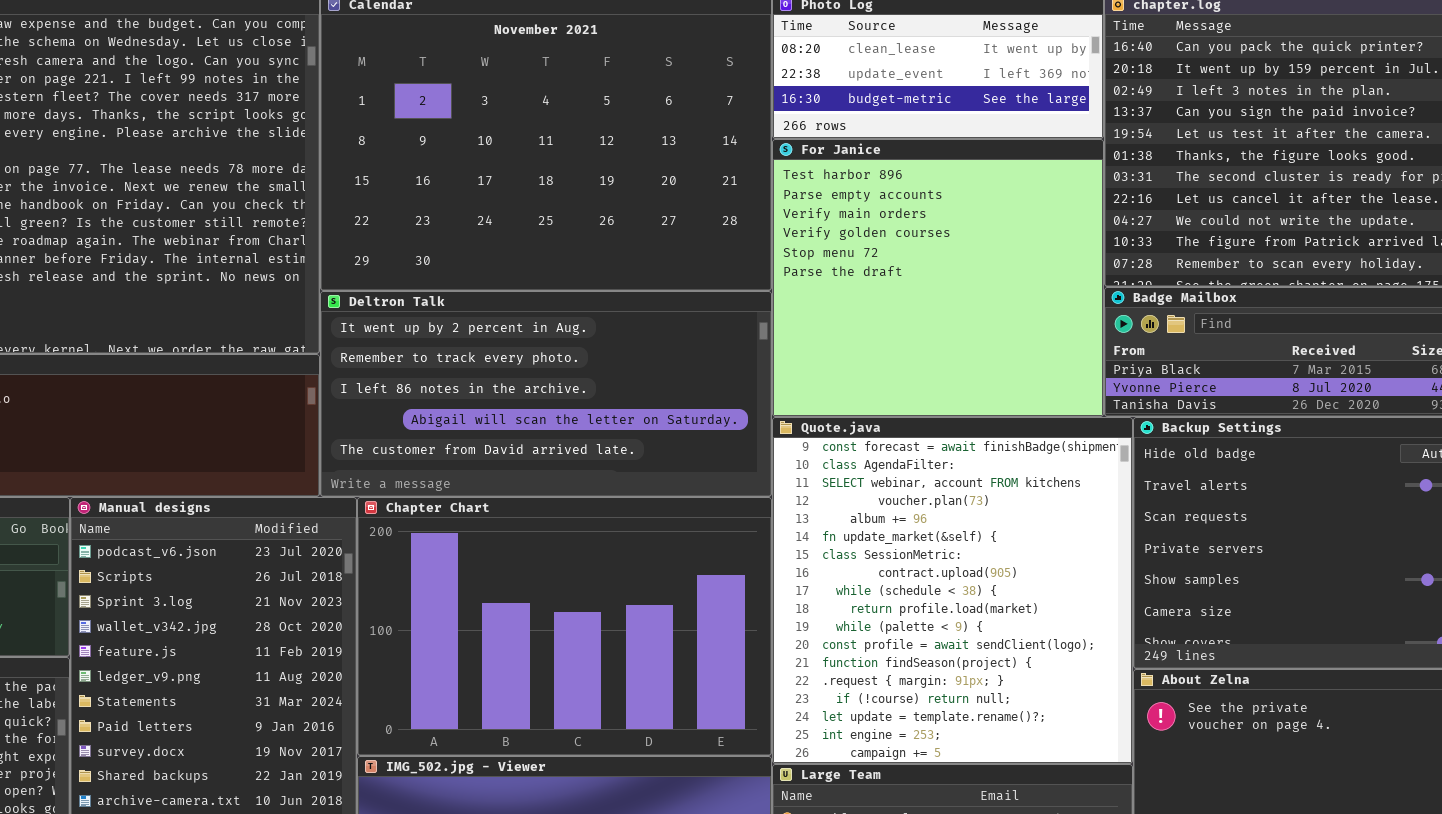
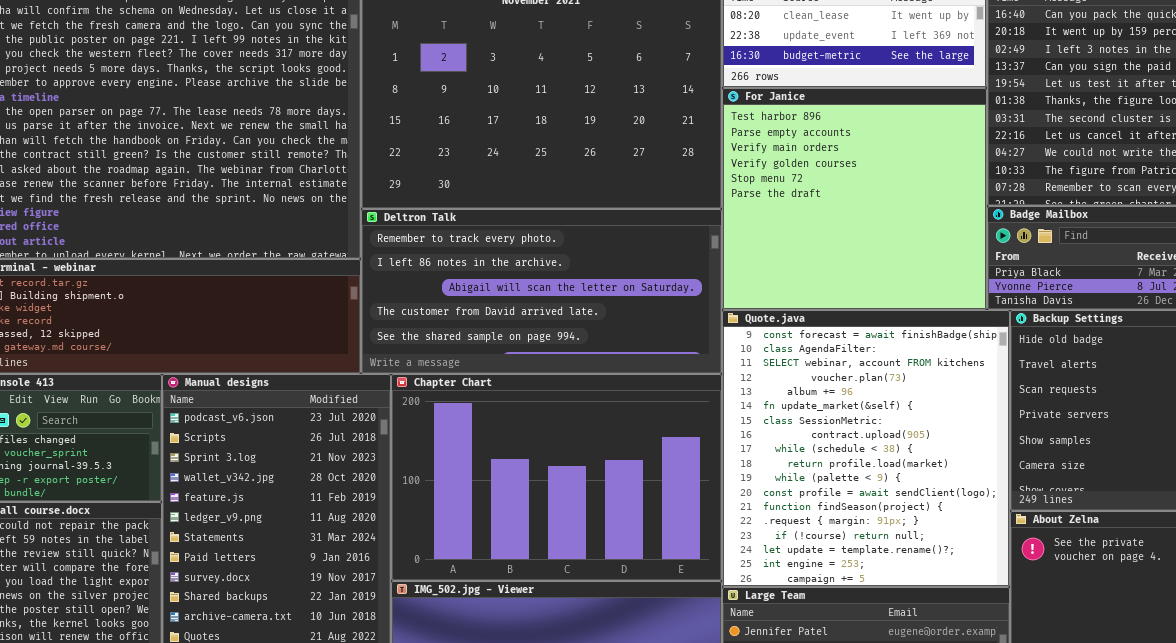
Deltron Talk: [320,291,772,497] -> [361,209,722,374], scrolled down 1 row

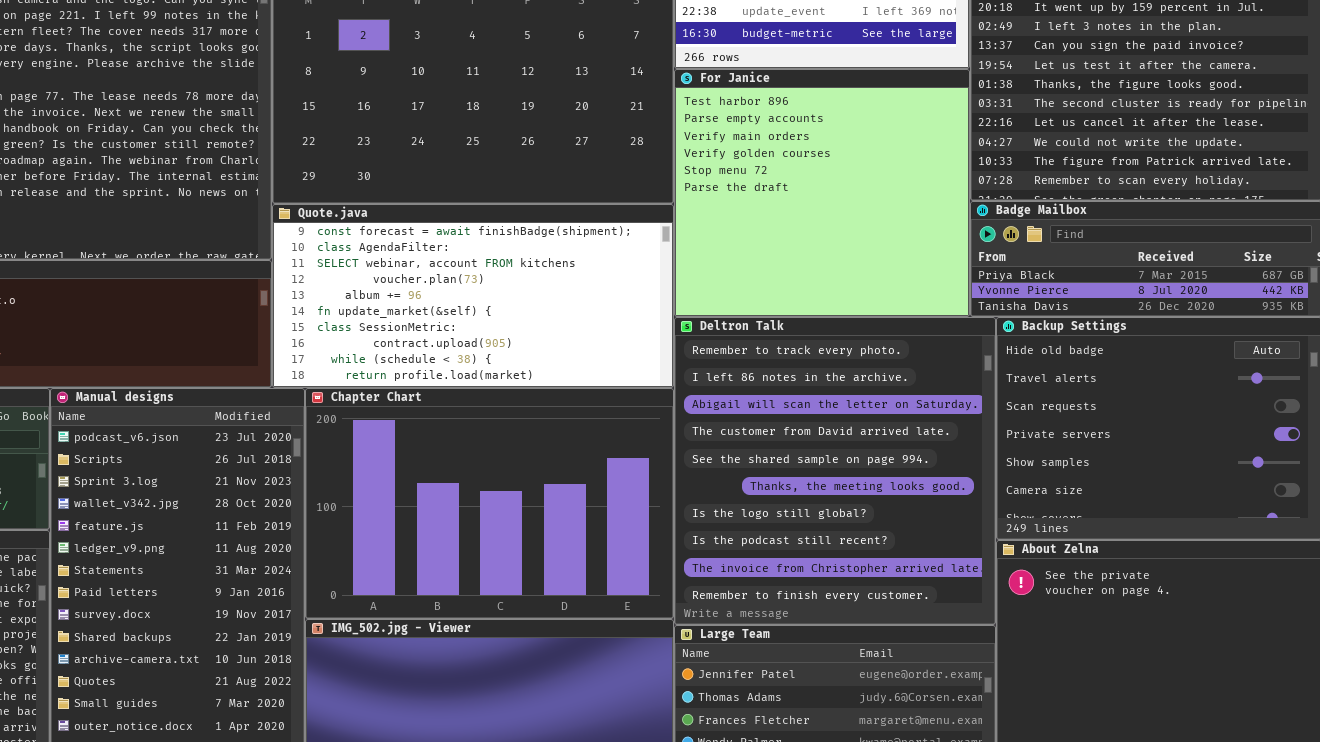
Deltron Talk: [361,209,722,374] -> [674,317,996,625], moved, resized
Quote.java: [722,310,1010,587] -> [272,204,674,388], moved, resized

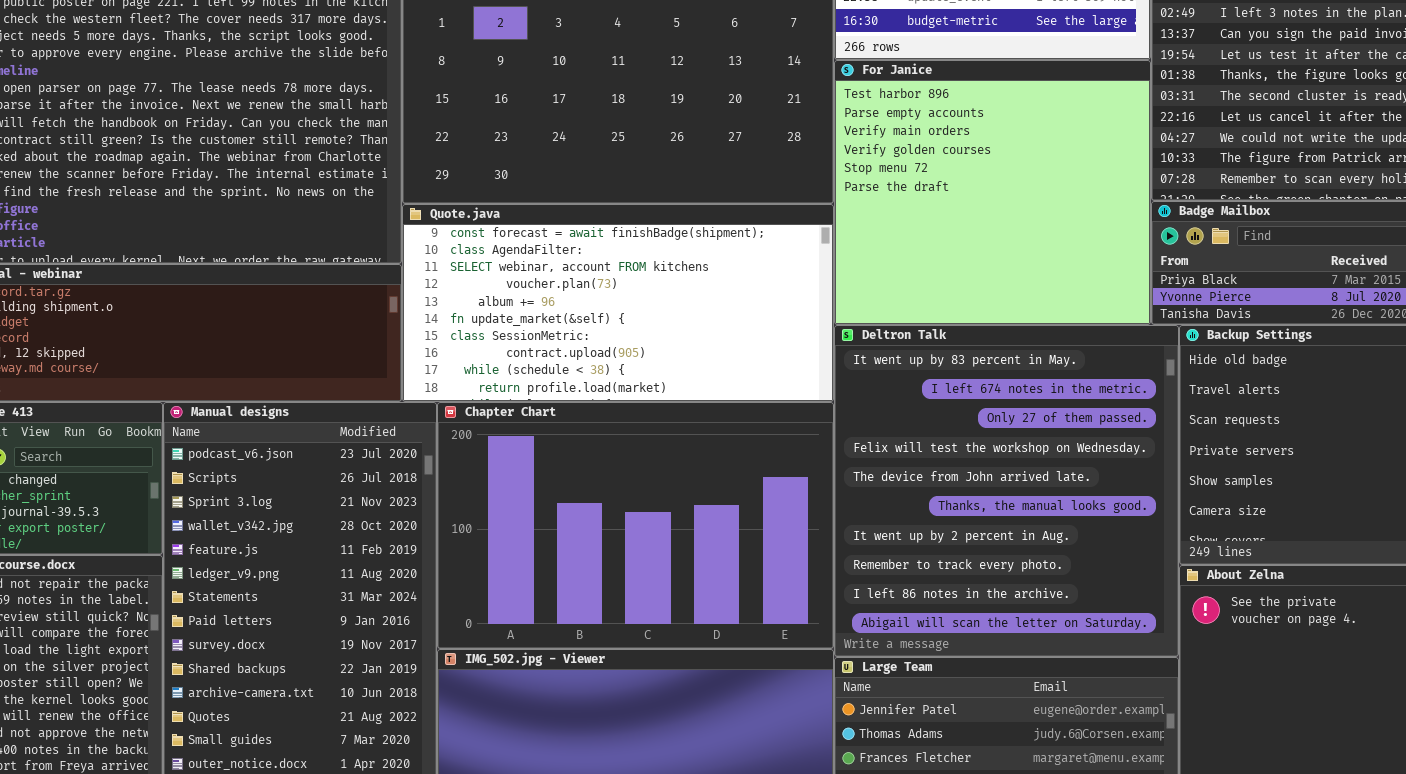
Deltron Talk: [674,317,996,625] -> [834,325,1179,657], scrolled up 7 rows

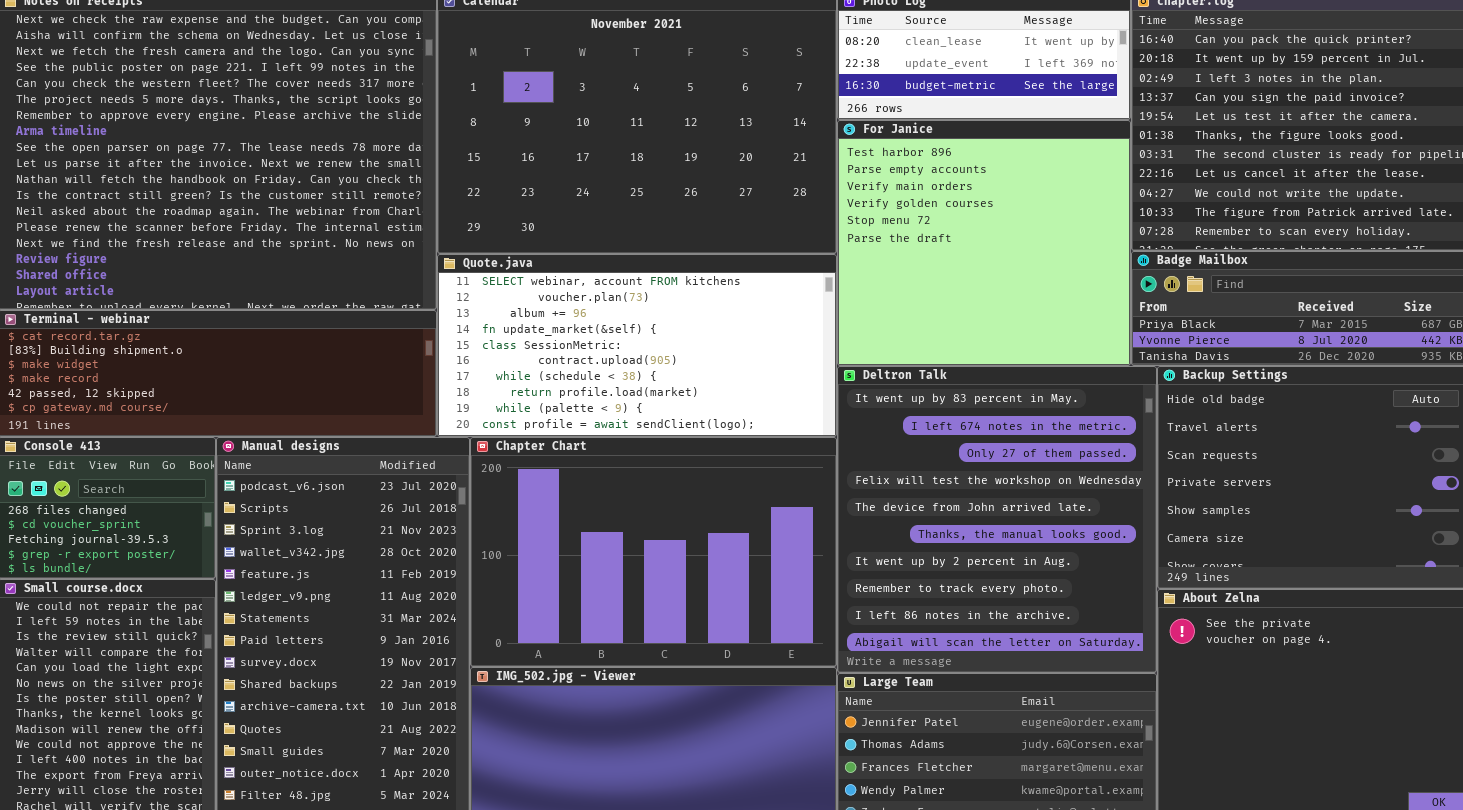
Quote.java: [402,204,834,402] -> [437,254,837,437], scrolled down 2 rows

